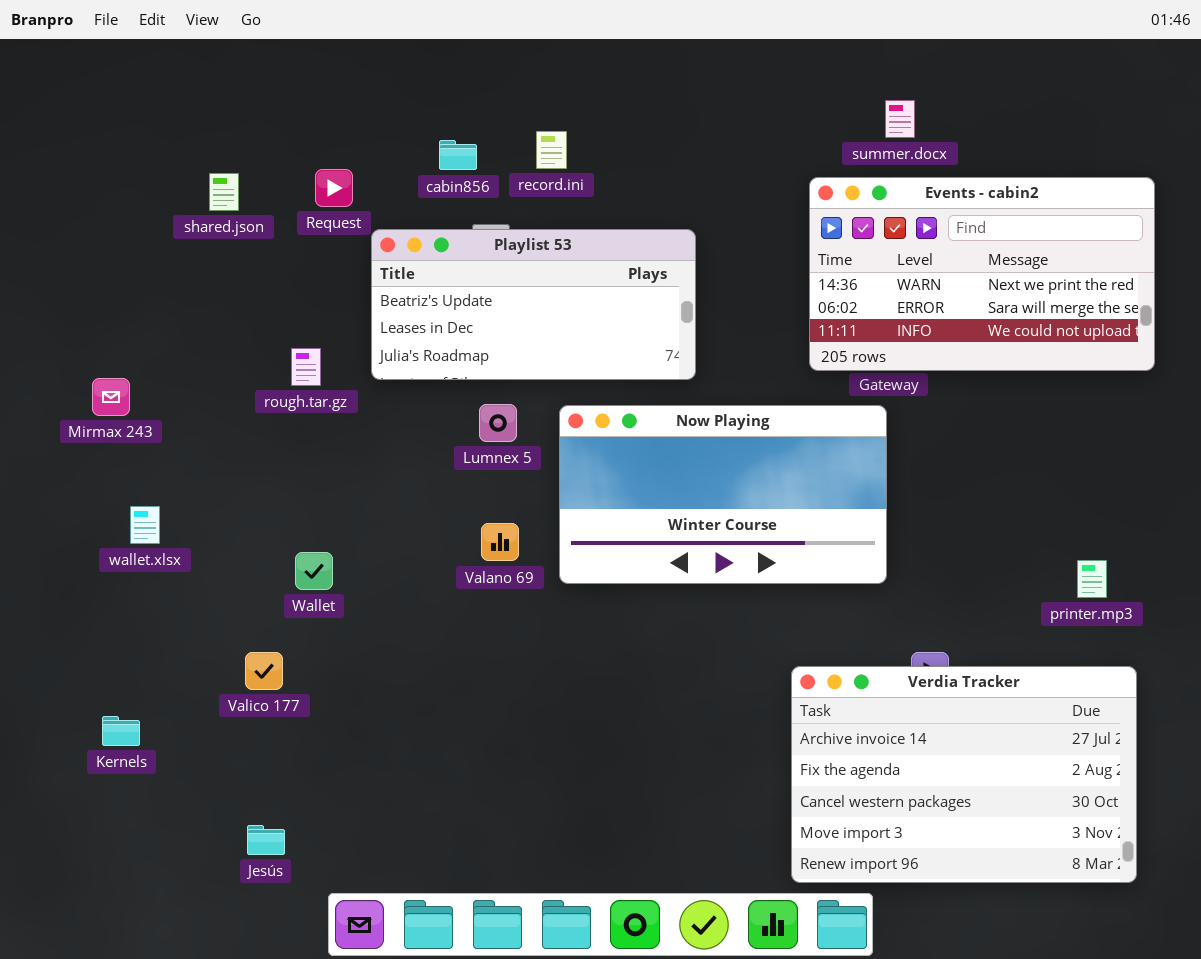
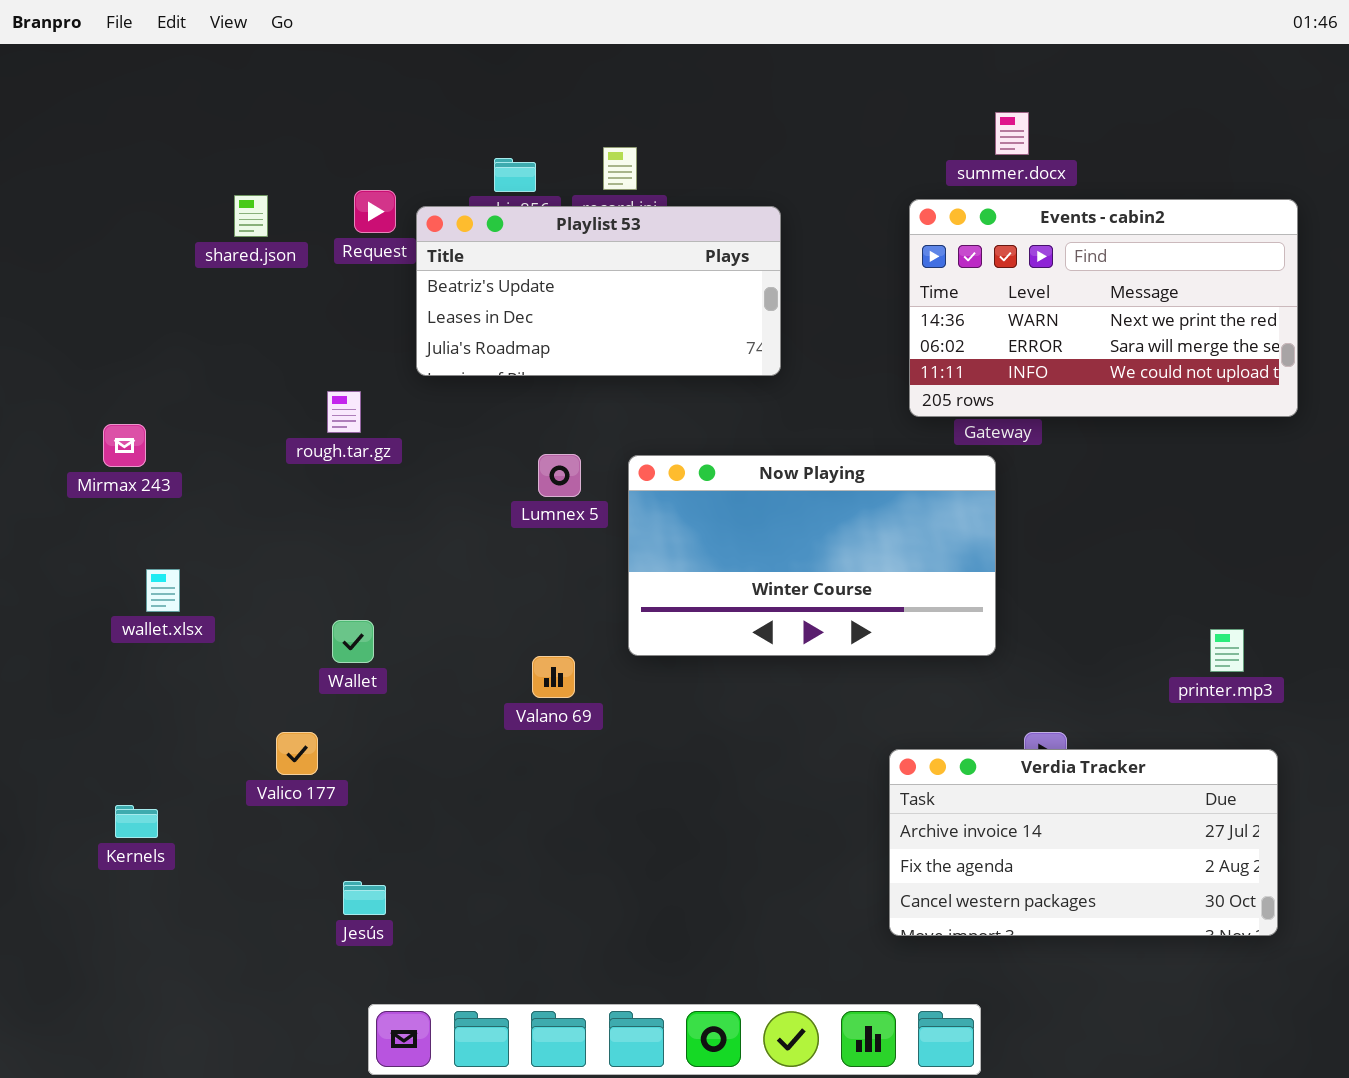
Playlist 53: [371,229,696,380] -> [416,206,781,376], moved
Valano 69: [481,523,519,561] -> [532,656,575,698], moved
Verdia Tracker: [791,666,1137,883] -> [889,749,1278,936], resized
Jesús: [247,825,285,855] -> [343,881,386,915], moved

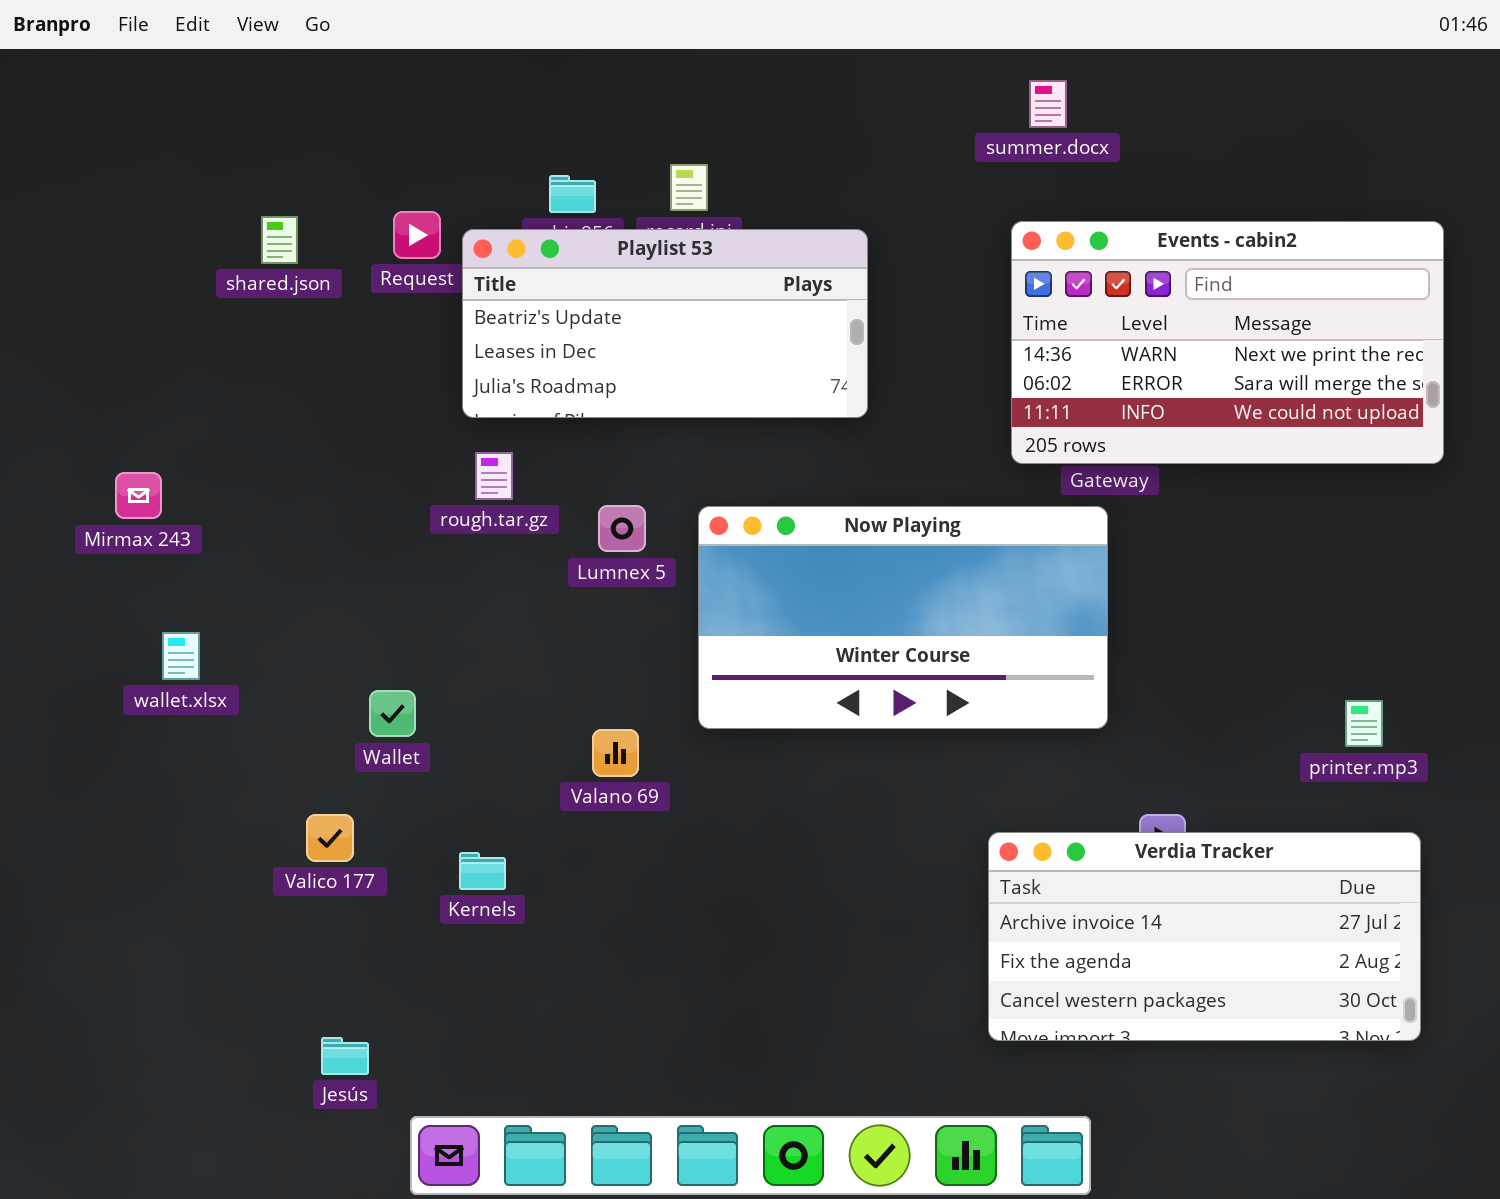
summer.docx: [995,112,1029,155] -> [1029,80,1067,128], moved
rough.tar.gz: [327,391,361,433] -> [475,452,513,500], moved
Kernels: [115,805,158,838] -> [459,852,506,890], moved
Jesús: [343,881,386,915] -> [321,1037,369,1075], moved

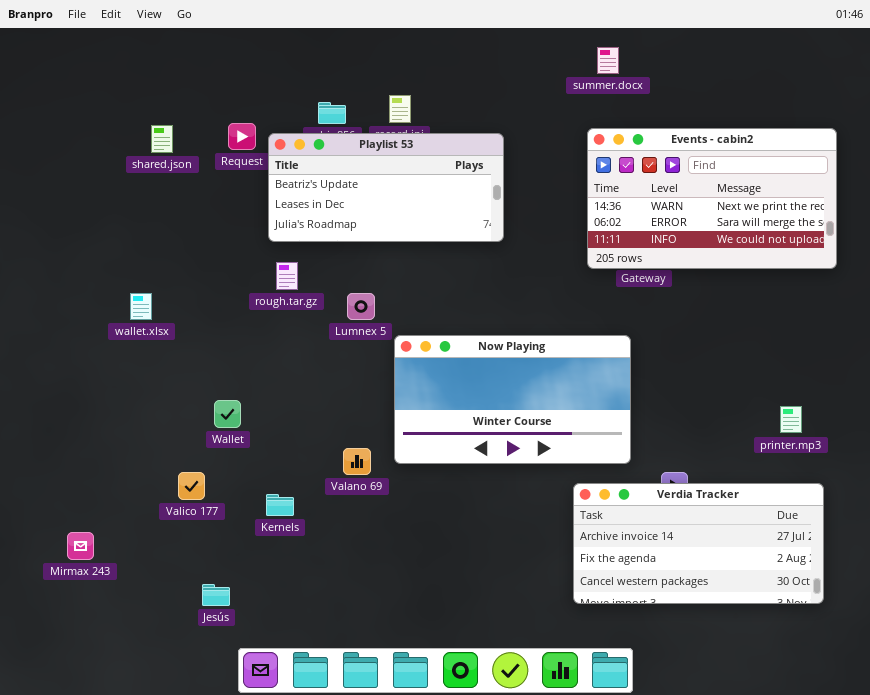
Mirmax 243: [115,472,162,519] -> [67,532,94,560], moved
Now Playing: [698,506,1108,729] -> [394,335,631,464], moved
wallet.xlsx: [162,632,200,680] -> [130,293,152,320], moved
Valano 69: [592,729,639,777] -> [343,448,371,475], moved
Jesús: [321,1037,369,1075] -> [202,584,230,606], moved

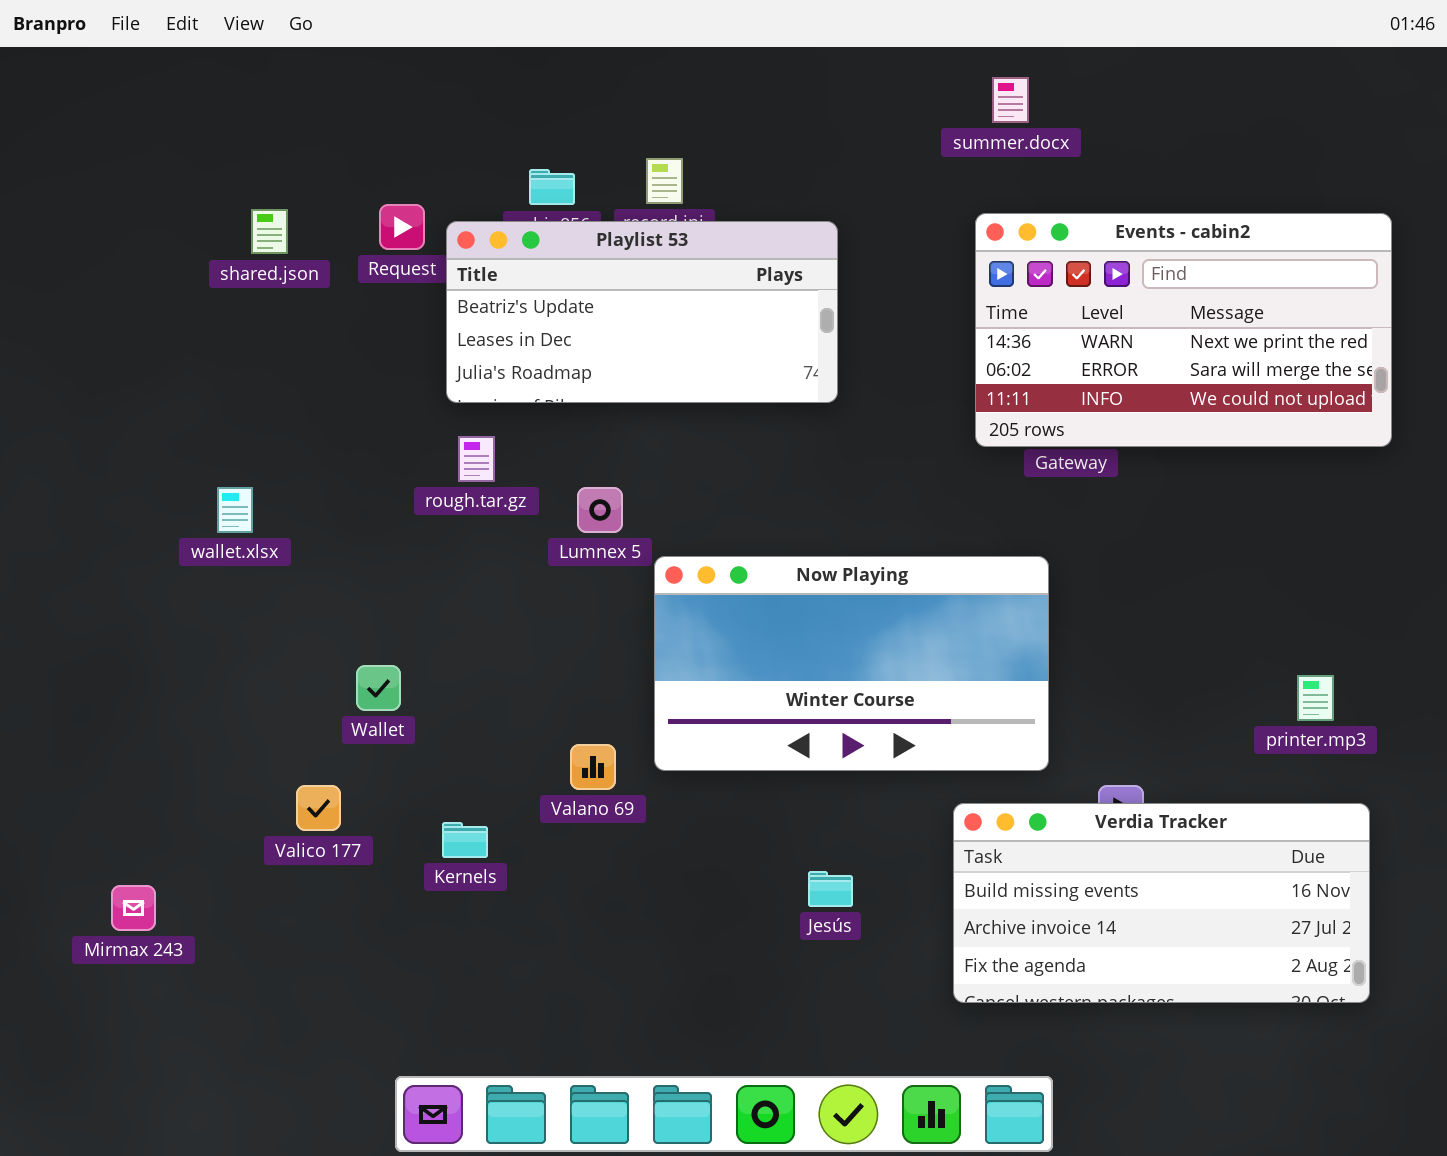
Verdia Tracker: [573,483,824,604] -> [953,803,1370,1003], scrolled up 1 row
Jesús: [202,584,230,606] -> [808,871,853,907], moved

